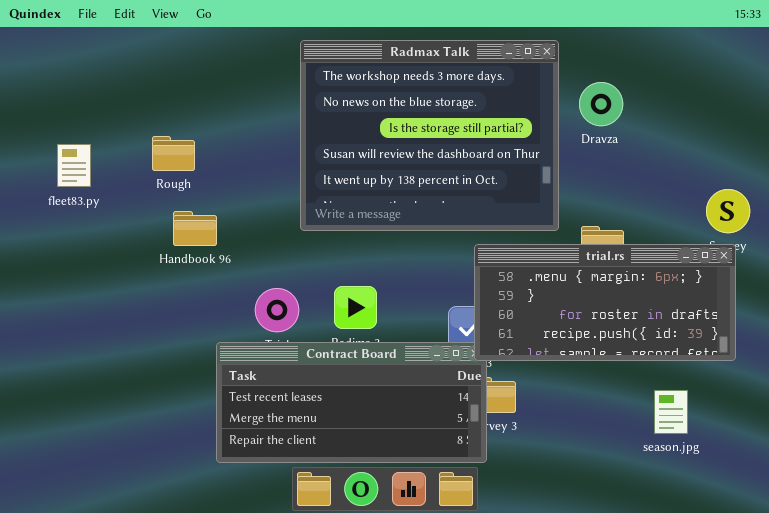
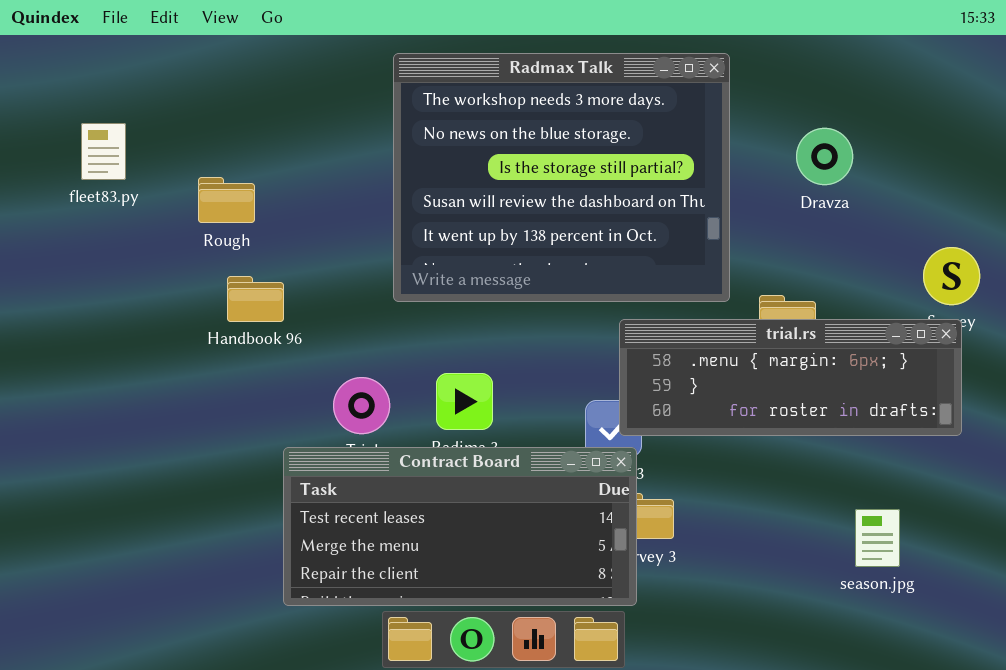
Dravza: [579,82,623,126] -> [796,128,853,185], moved
fleet83.py: [57,144,91,187] -> [81,123,126,180], moved
trial.rs: [474,244,736,361] -> [619,319,962,436], resized

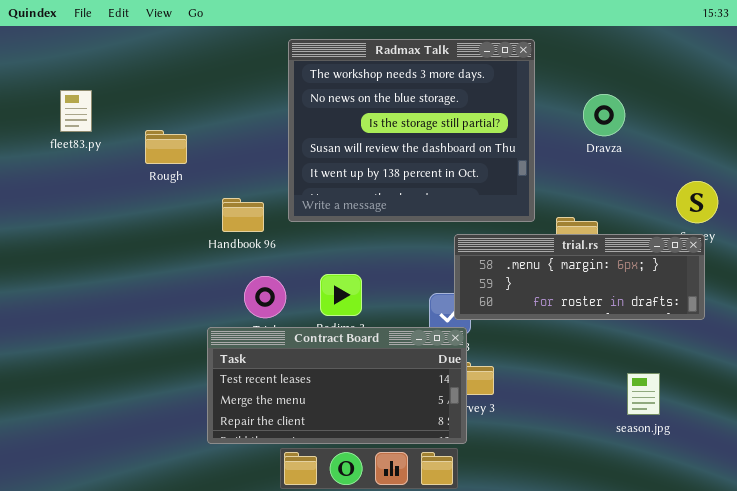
Handbook 96: [227,276,284,322] -> [222,198,264,232], moved

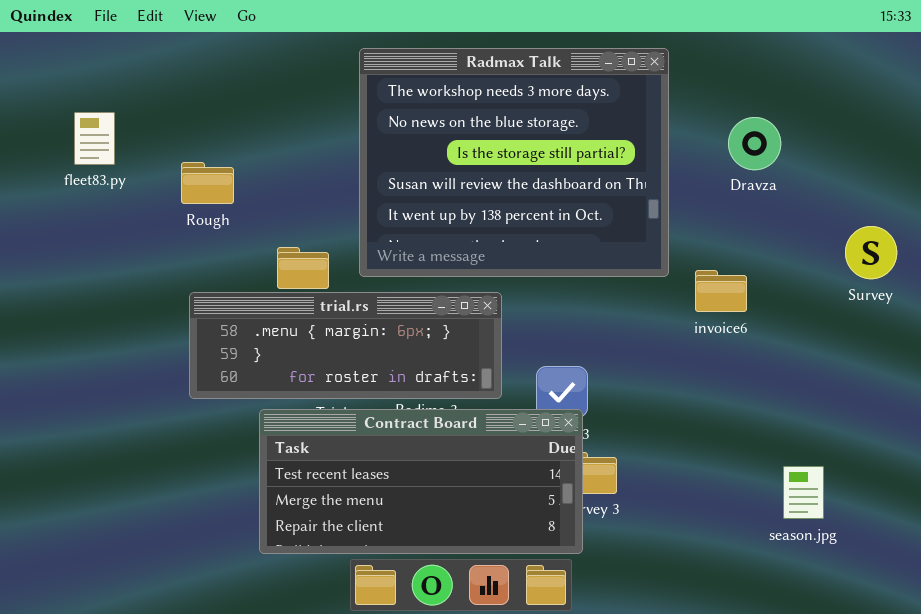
trial.rs: [454,234,705,320] -> [189,292,502,399], moved

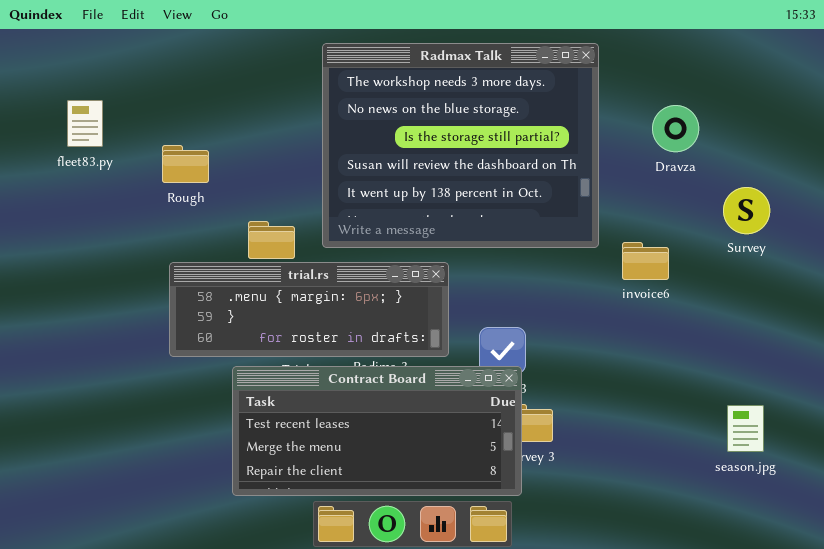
Survey: [845,226,897,279] -> [723,187,770,234], moved
season.jpg: [783,466,824,519] -> [727,405,764,452], moved

